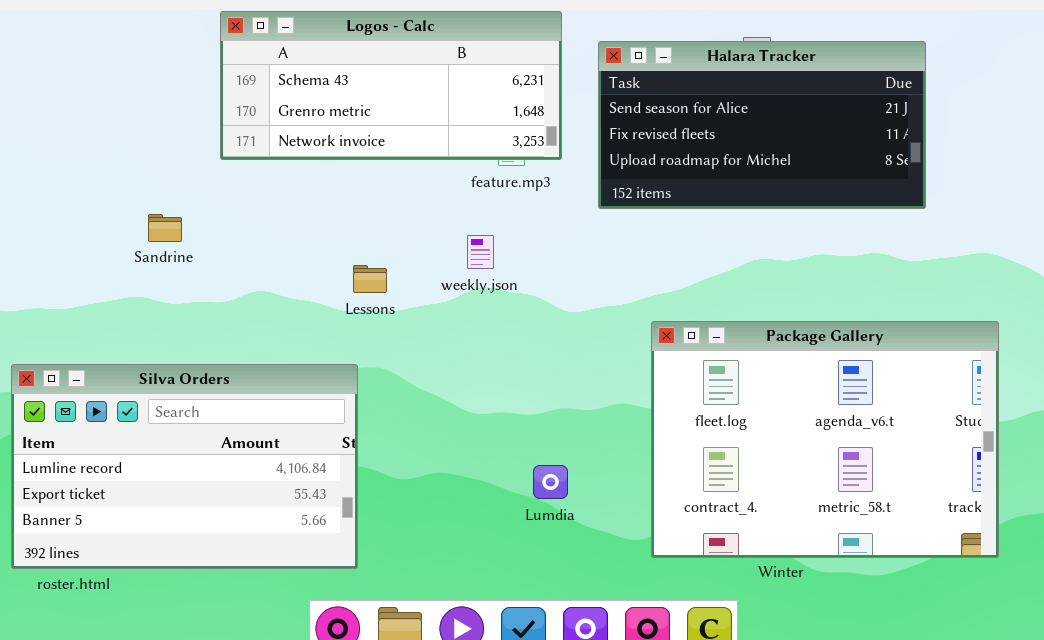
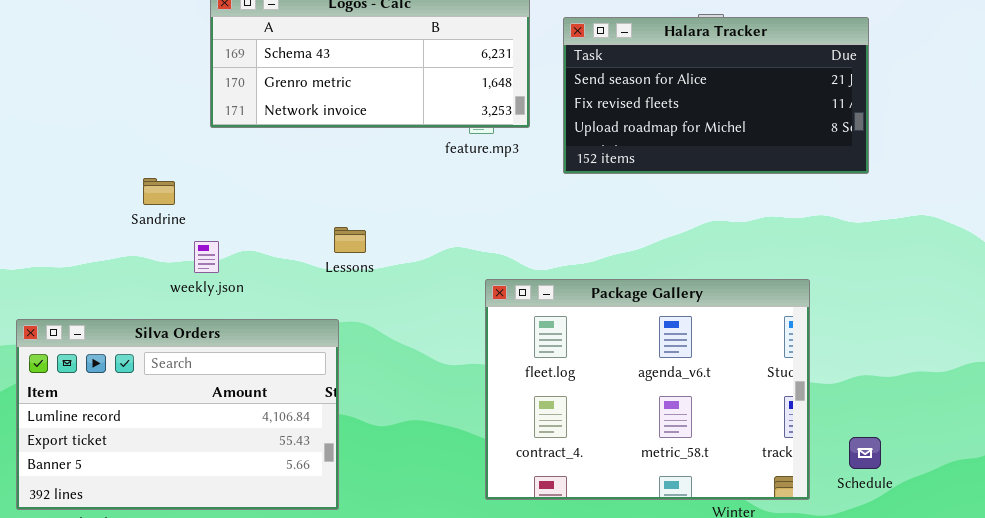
weekly.json: [467,235,494,269] -> [194,241,219,273], moved
Package Gallery: [651,321,999,558] -> [485,279,810,500], moved

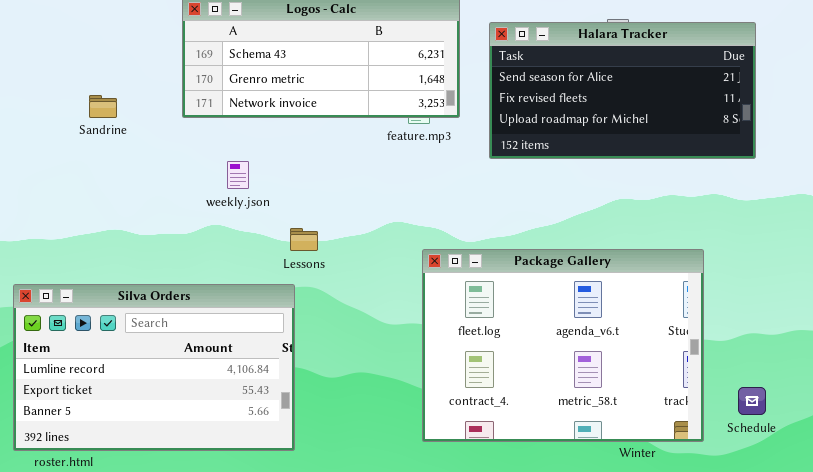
Sandrine: [143,178,175,205] -> [89,95,117,118], moved
Lessons: [334,227,366,253] -> [290,228,318,251], moved
weekly.json: [194,241,219,273] -> [227,161,249,189], moved

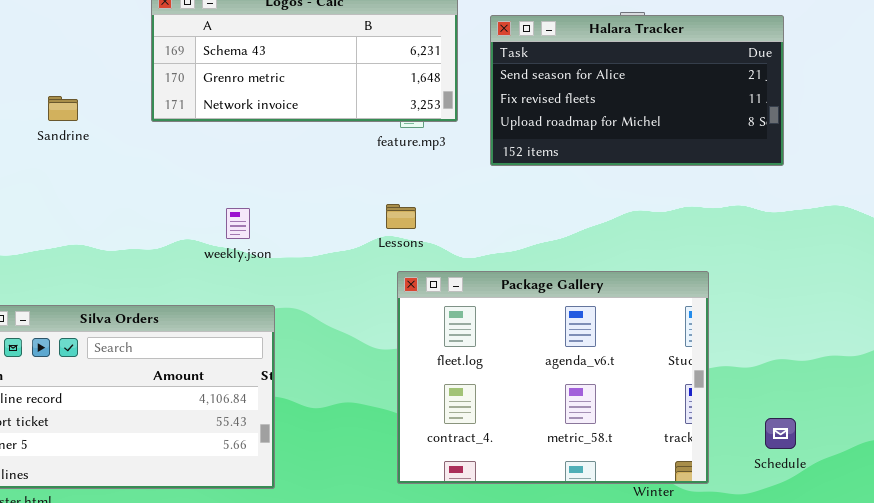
weekly.json: [227,161,249,189] -> [226,208,250,239], moved
Lessons: [290,228,318,251] -> [386,204,416,229], moved
Package Gallery: [422,249,704,442] -> [397,271,709,484], moved

